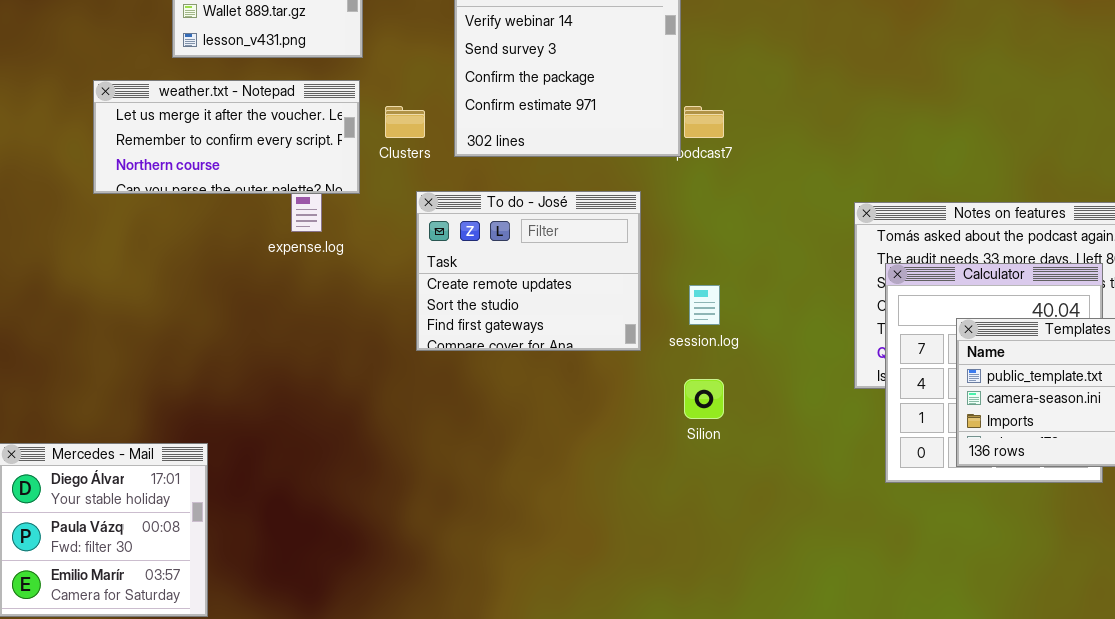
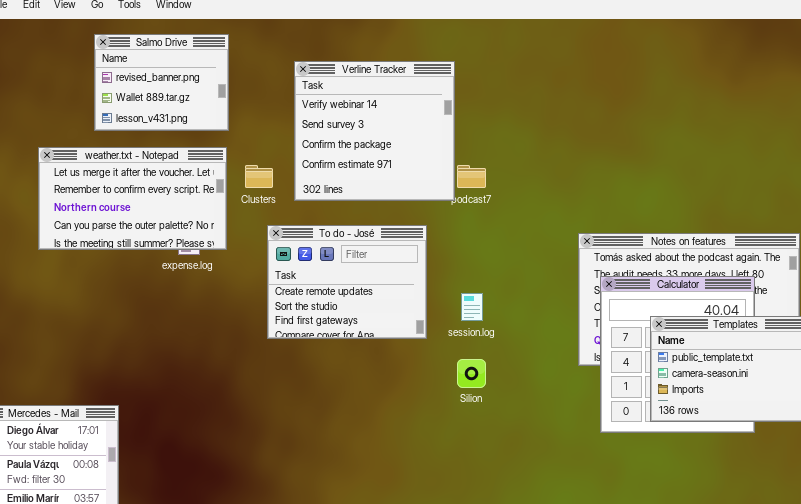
weather.txt - Notepad: [93,80,360,194] -> [38,147,227,250], resized

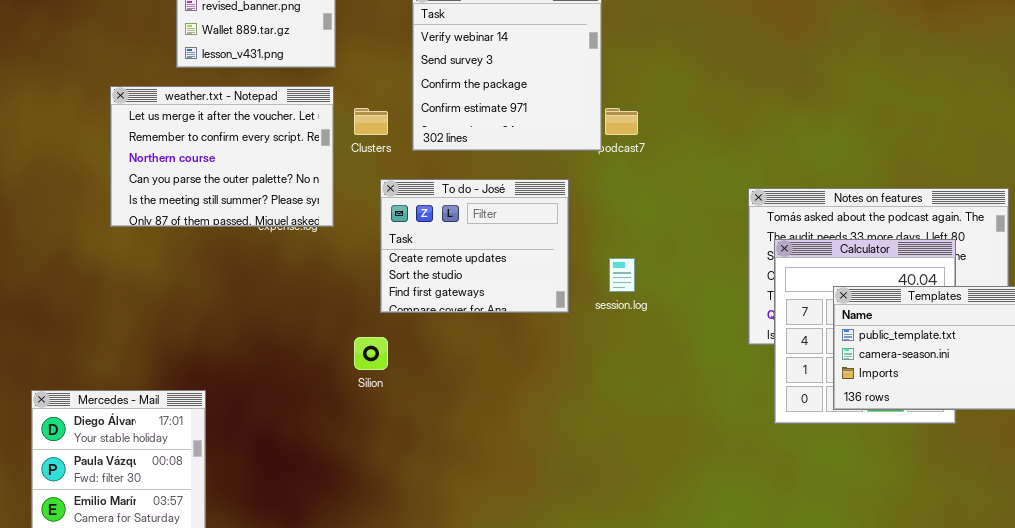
weather.txt - Notepad: [38,147,227,250] -> [110,86,334,227], resized
Silion: [457,359,486,388] -> [354,337,388,370], moved

